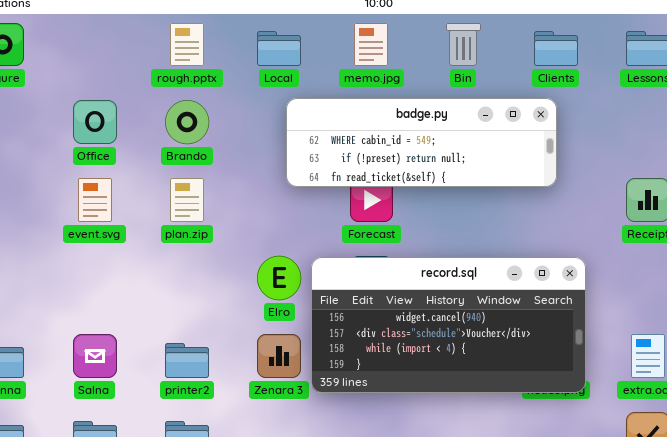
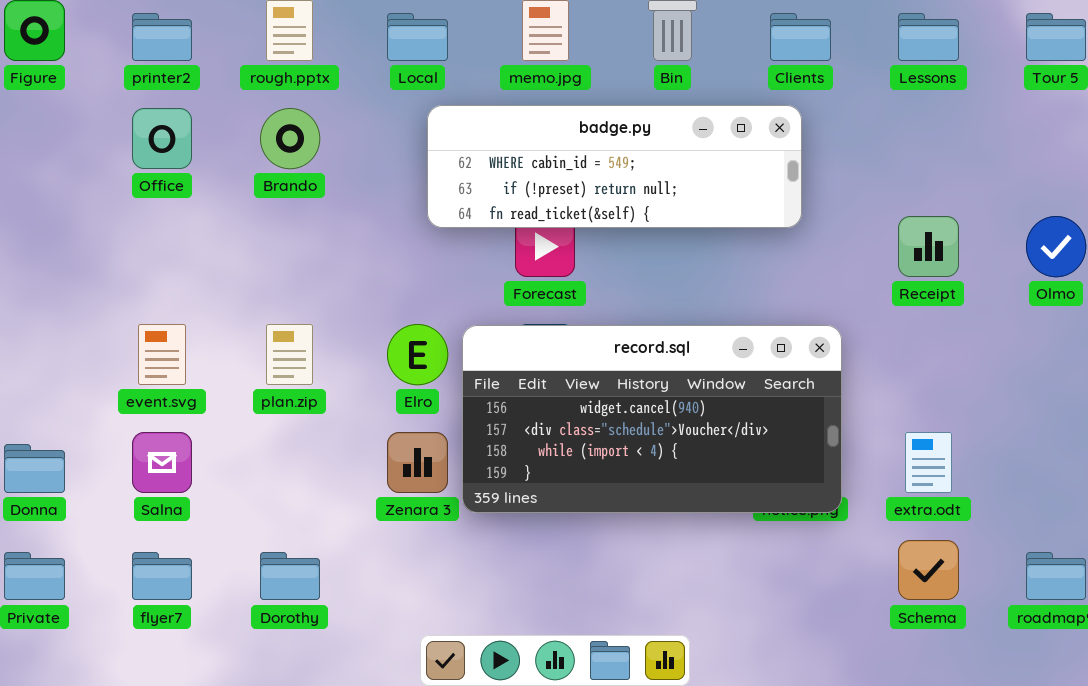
event.svg: [78,178,112,222] -> [138,324,186,385], moved
plan.zip: [170,178,204,222] -> [266,324,313,385], moved
printer2: [165,343,209,378] -> [132,13,192,61], moved

